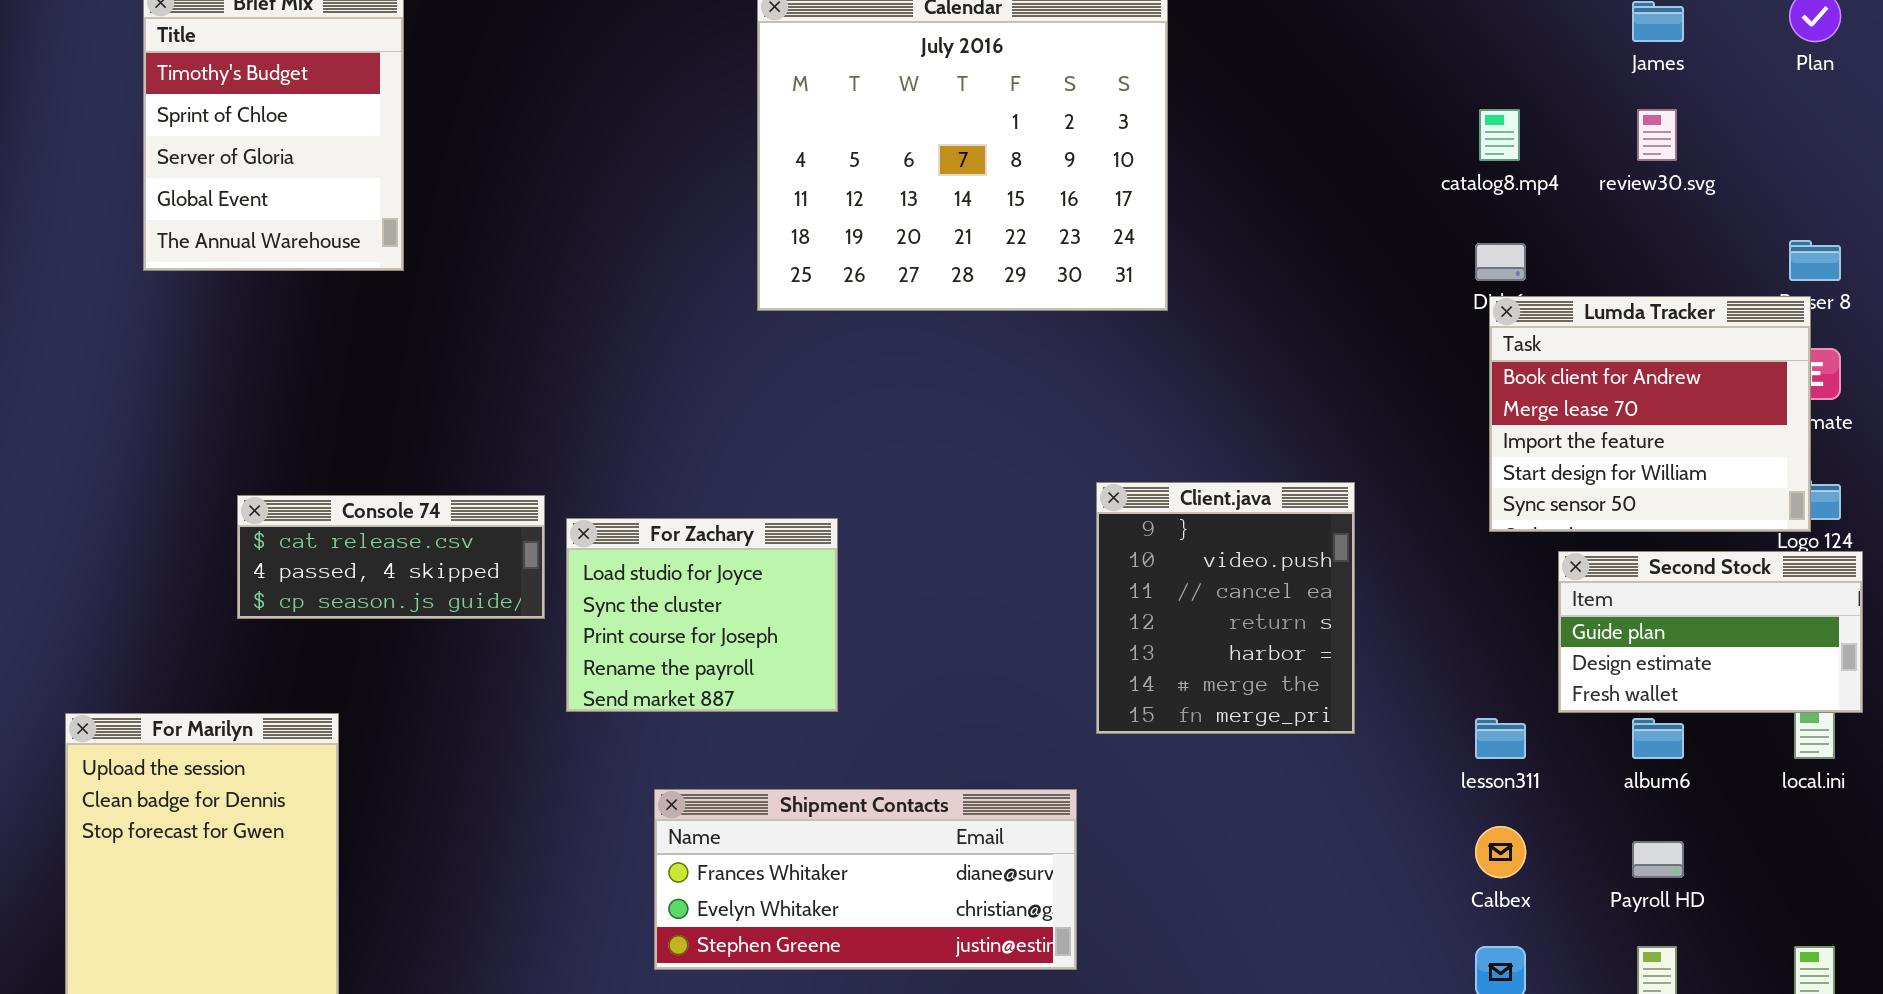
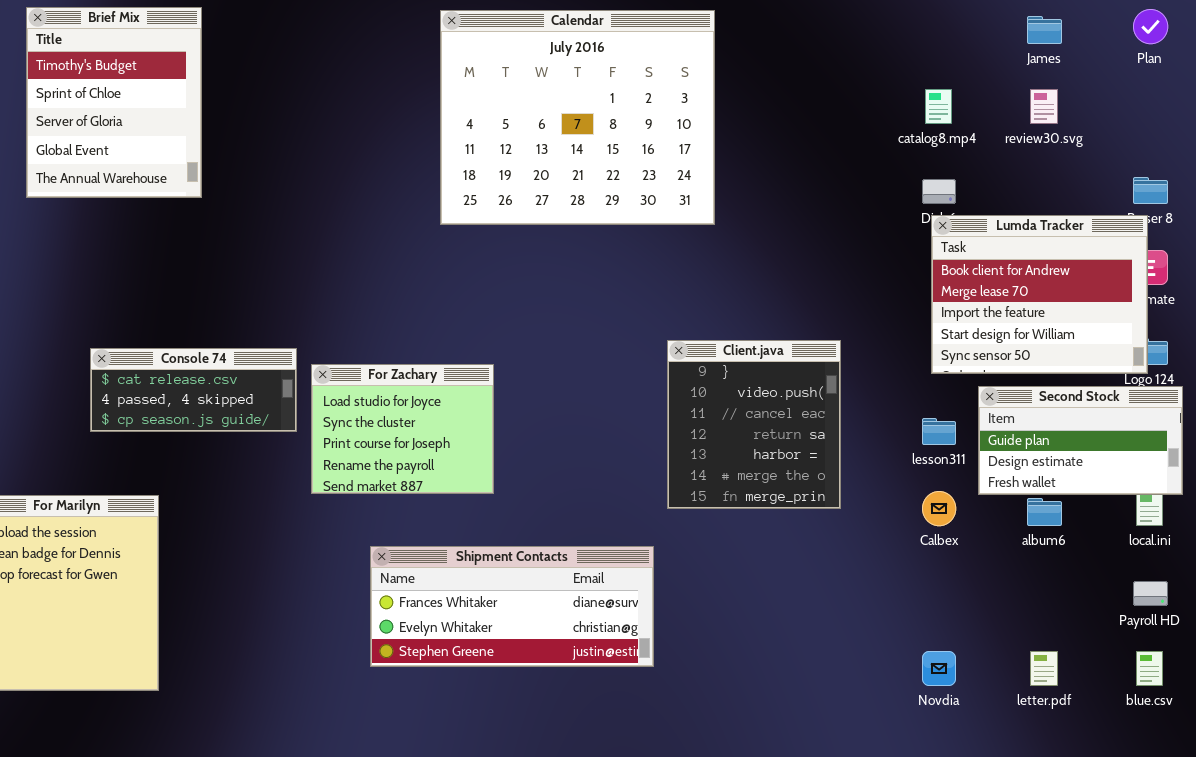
lesson311: [1475,718,1526,759] -> [922,418,956,445], moved
Calbex: [1475,826,1526,878] -> [922,491,956,526], moved
Payroll HD: [1632,841,1684,878] -> [1133,581,1168,606], moved

